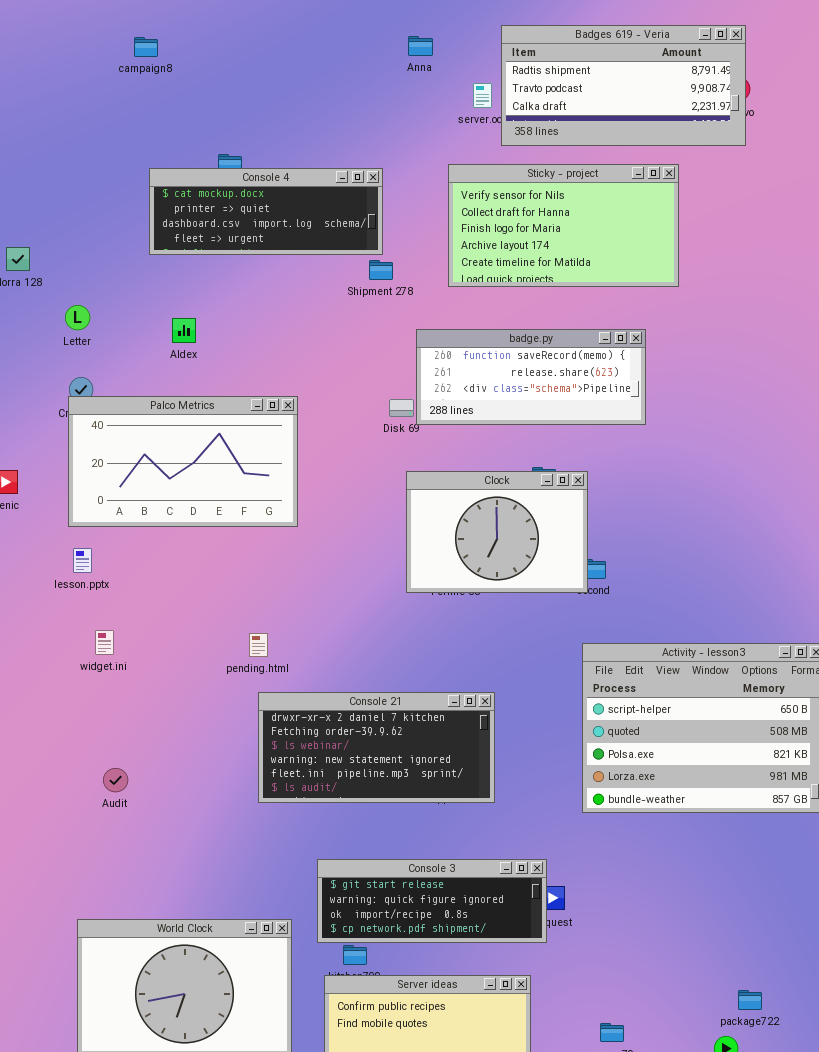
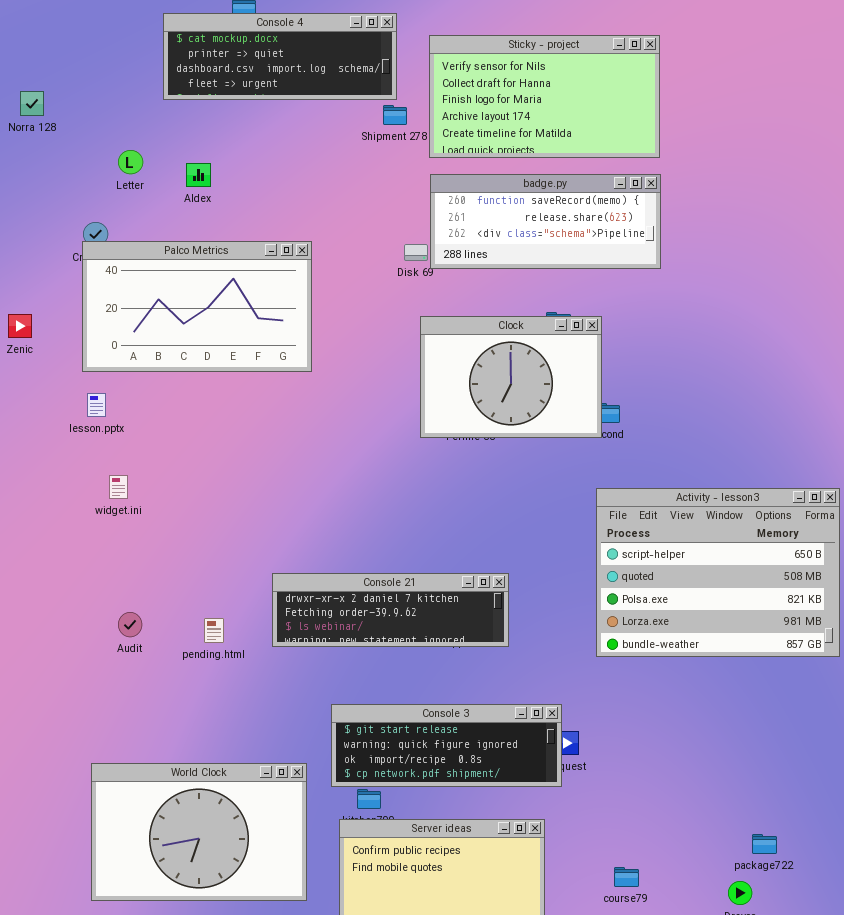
Sticky - project: [448,164,679,287] -> [429,35,660,158], moved
Letter: [65,305,90,330] -> [118,150,143,174], moved
pending.html: [249,633,268,657] -> [204,618,224,643], moved
Console 21: [258,692,495,803] -> [272,573,509,647], resized

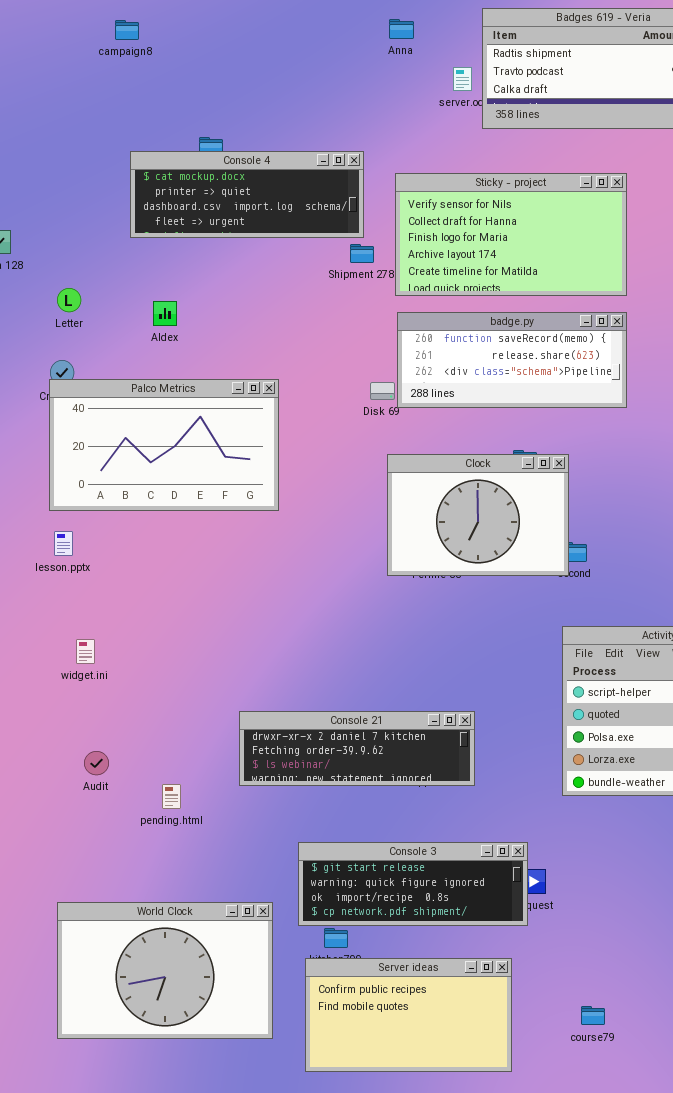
Letter: [118,150,143,174] -> [57,288,81,312], moved
widget.ini: [109,475,128,499] -> [76,639,95,664], moved
pending.html: [204,618,224,643] -> [162,784,181,809], moved

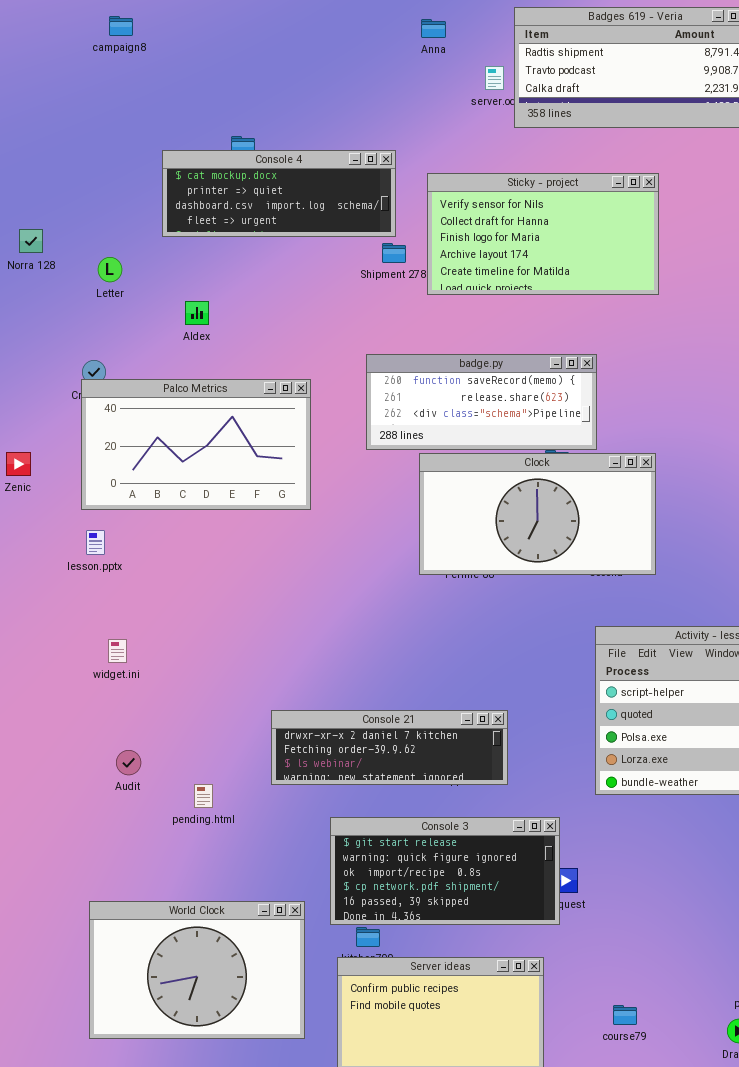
campaign8: [115,20,139,40] -> [109,16,133,36], moved
Letter: [57,288,81,312] -> [98,257,122,282], moved
badge.py: [397,312,627,408] -> [366,354,597,450], moved
Clock: [387,454,569,576] -> [419,453,656,575], resized
Console 3: [298,842,528,926] -> [330,817,560,925], resized

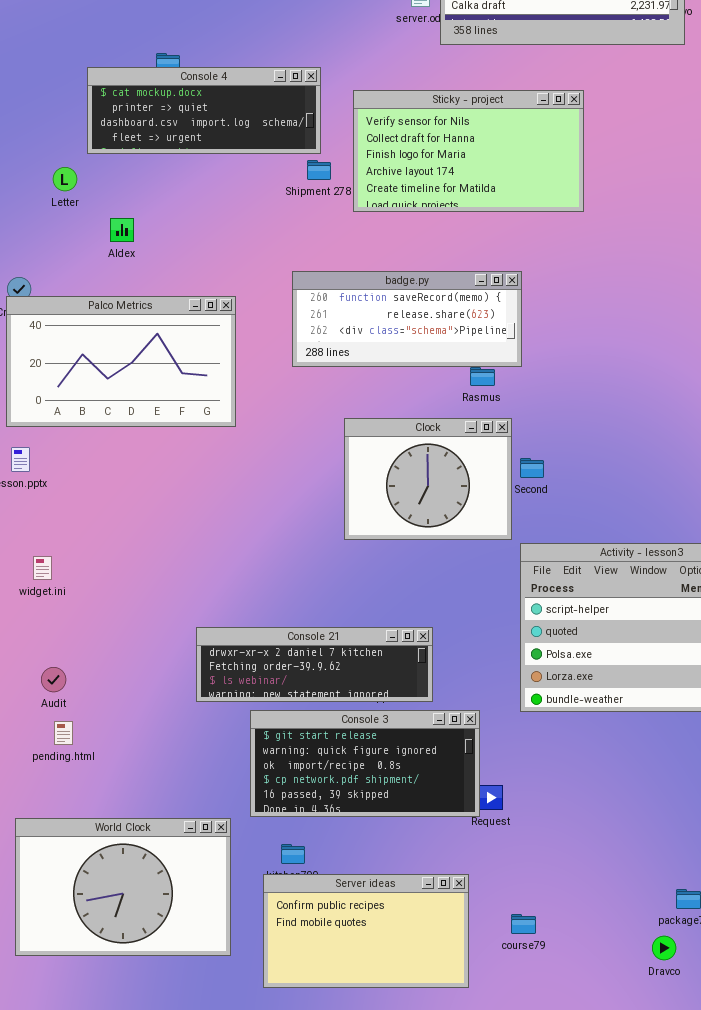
Letter: [98,257,122,282] -> [53,167,77,191], moved
Clock: [419,453,656,575] -> [344,418,512,540], moved, resized
pending.html: [194,784,213,808] -> [54,721,73,745], moved
Console 3: [330,817,560,925] -> [250,710,480,817], moved
course79: [613,1005,637,1025] -> [511,914,536,934], moved

